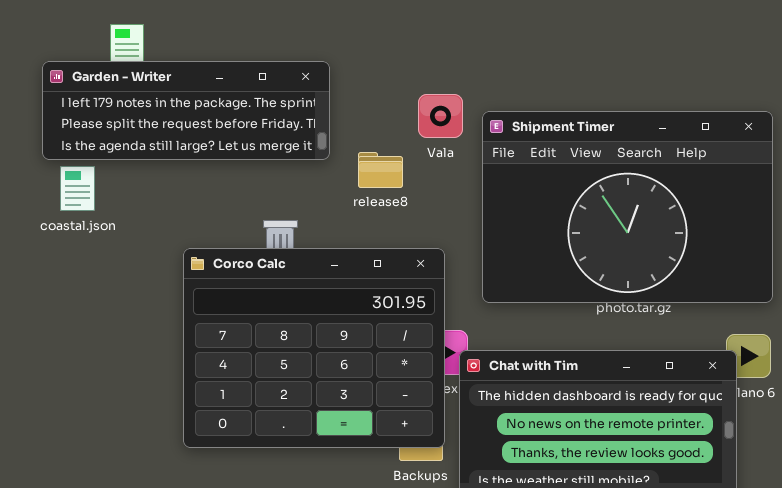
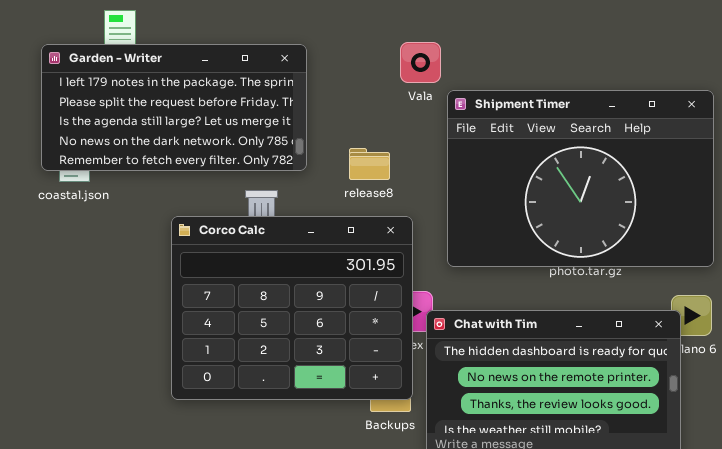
Garden - Writer: [42,61,330,160] -> [41,44,307,171], resized
Vala: [418,94,463,138] -> [400,42,441,83], moved
release8: [358,152,403,188] -> [349,148,390,180], moved

